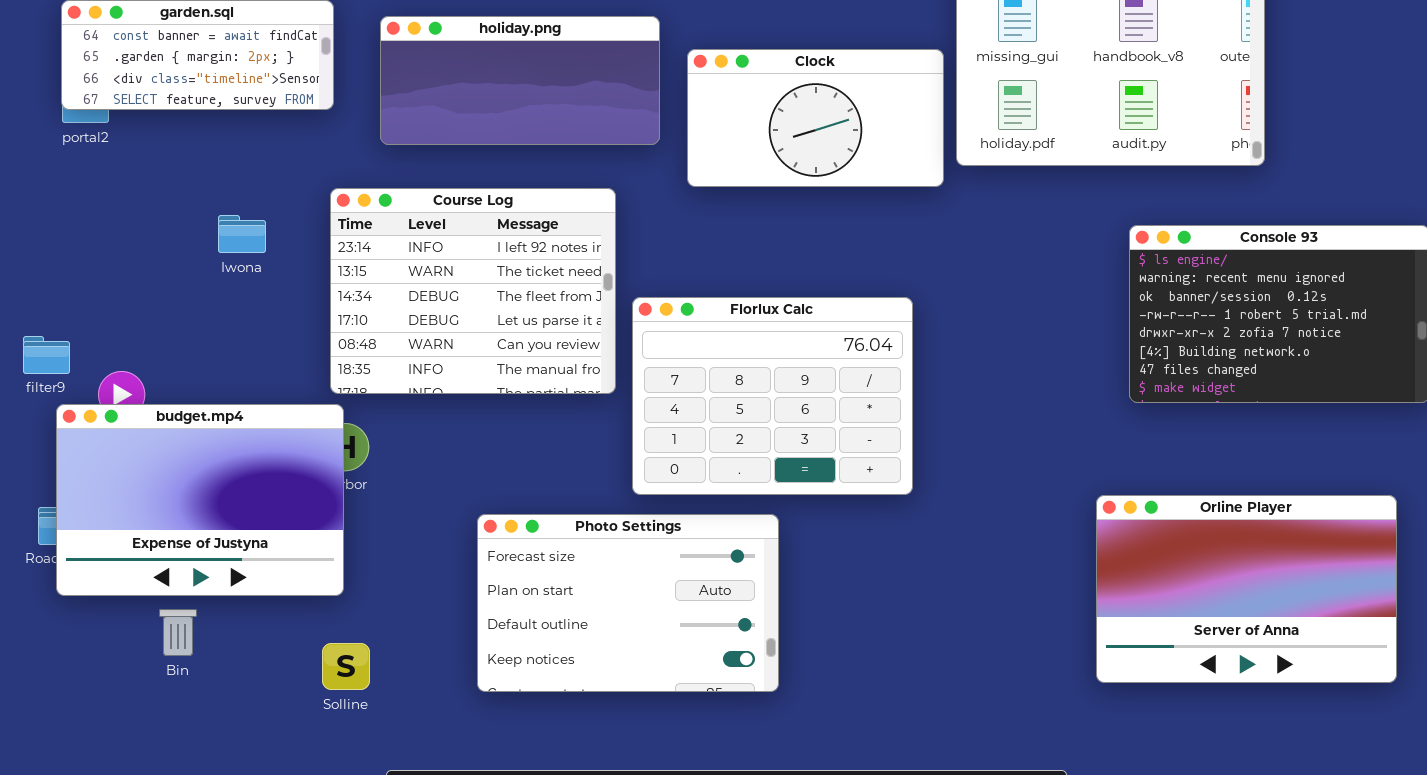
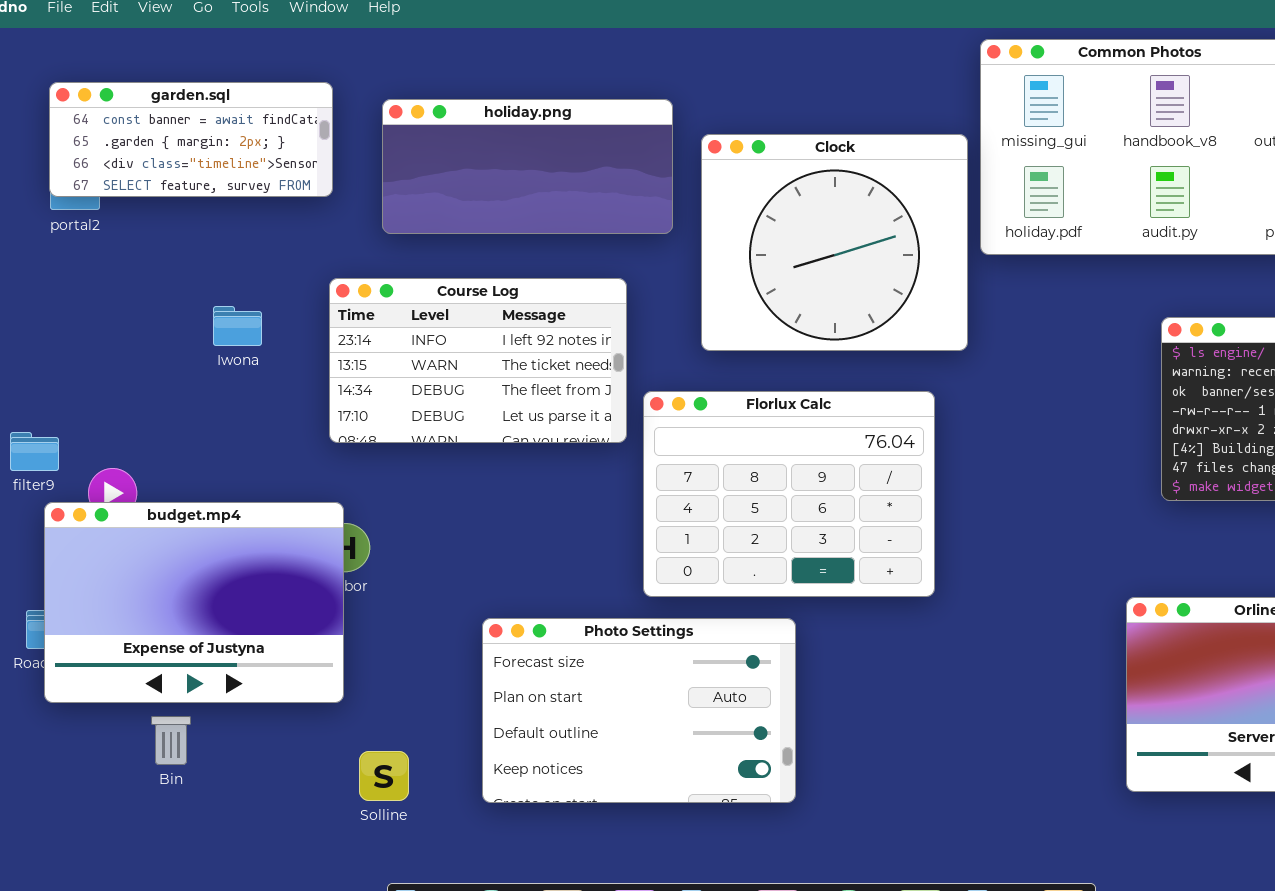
Clock: [687,49,944,187] -> [701,134,968,351], resized
Course Log: [330,188,616,394] -> [329,278,627,443], resized
Solline: [322,643,370,690] -> [359,751,409,801], moved

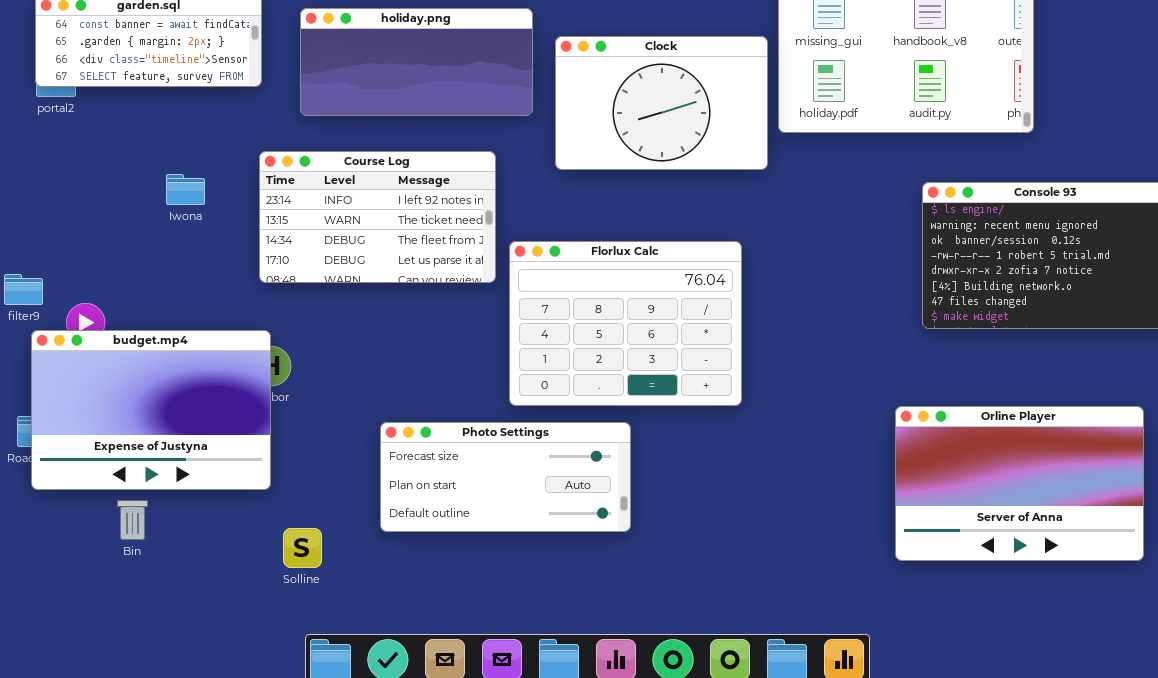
Clock: [701,134,968,351] -> [555,36,768,170], resized
Photo Settings: [482,618,796,803] -> [380,422,631,532], resized

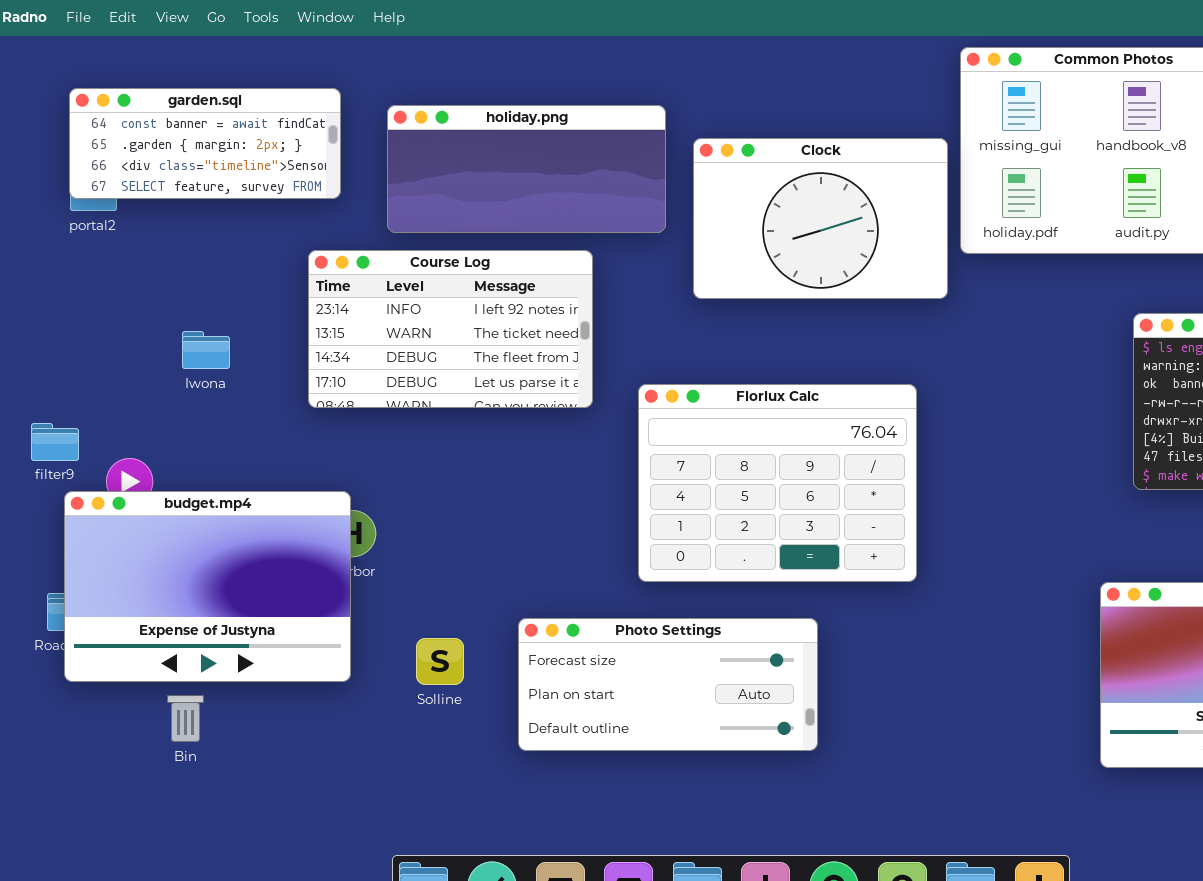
Course Log: [259,151,496,283] -> [308,250,593,408], moved
Iwona: [166,174,205,205] -> [182,331,230,369], moved
Photo Settings: [380,422,631,532] -> [518,618,818,751], moved
Solline: [283,528,322,568] -> [416,638,464,685], moved

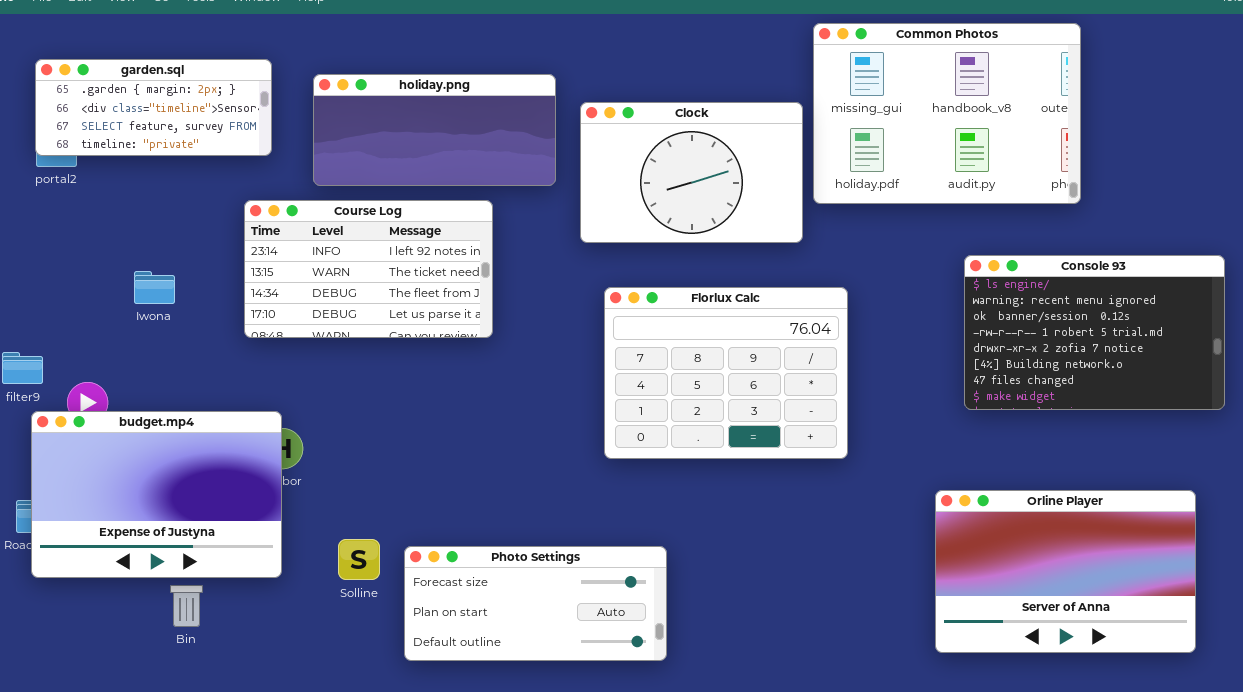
garden.sql: [69,88,341,199] -> [35,59,272,156], scrolled down 1 row
Florlux Calc: [638,384,917,582] -> [604,287,848,459], moved
Photo Settings: [518,618,818,751] -> [404,546,667,661], moved
Bin: [167,695,204,742] -> [170,585,203,627], moved

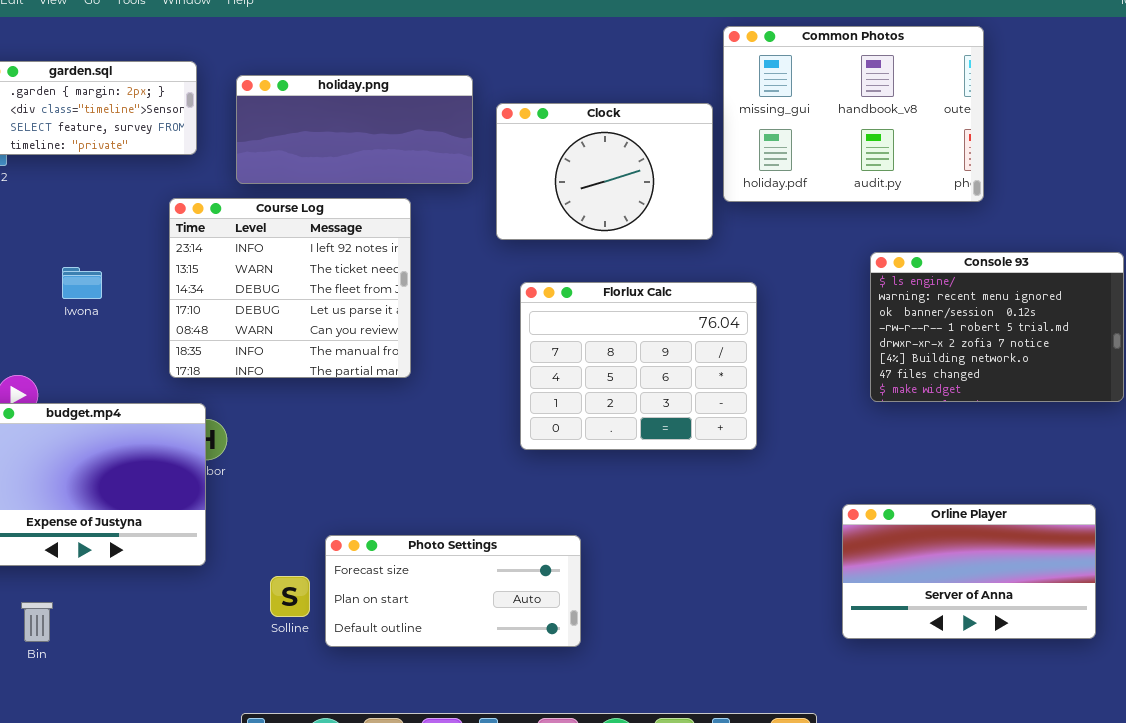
Course Log: [244,200,493,338] -> [169,198,411,378], resized
Orline Player: [935,490,1196,653] -> [842,504,1096,639], resized
Solline: [338,539,380,580] -> [270,576,310,617], moved
Bin: [170,585,203,627] -> [21,602,53,642], moved

